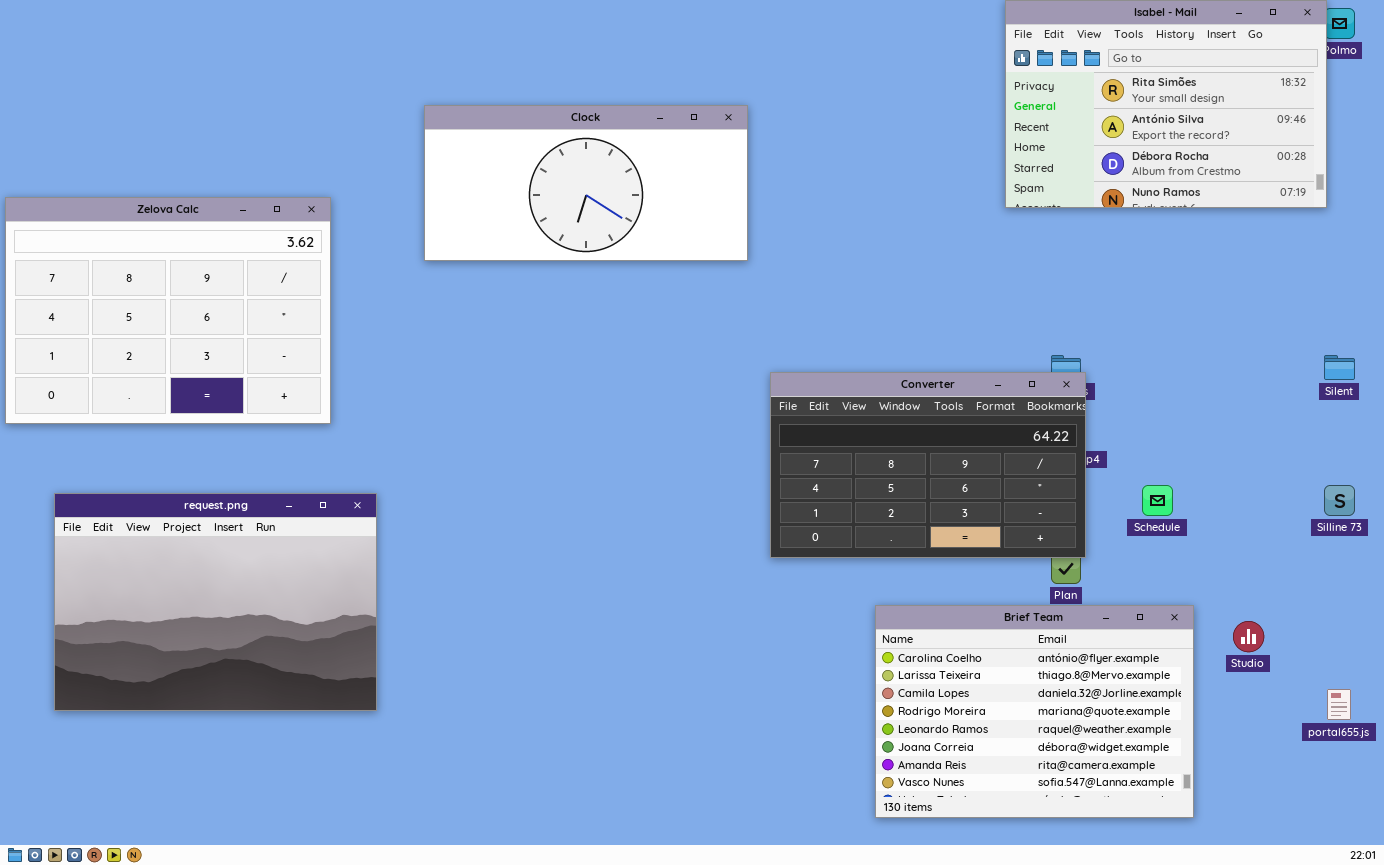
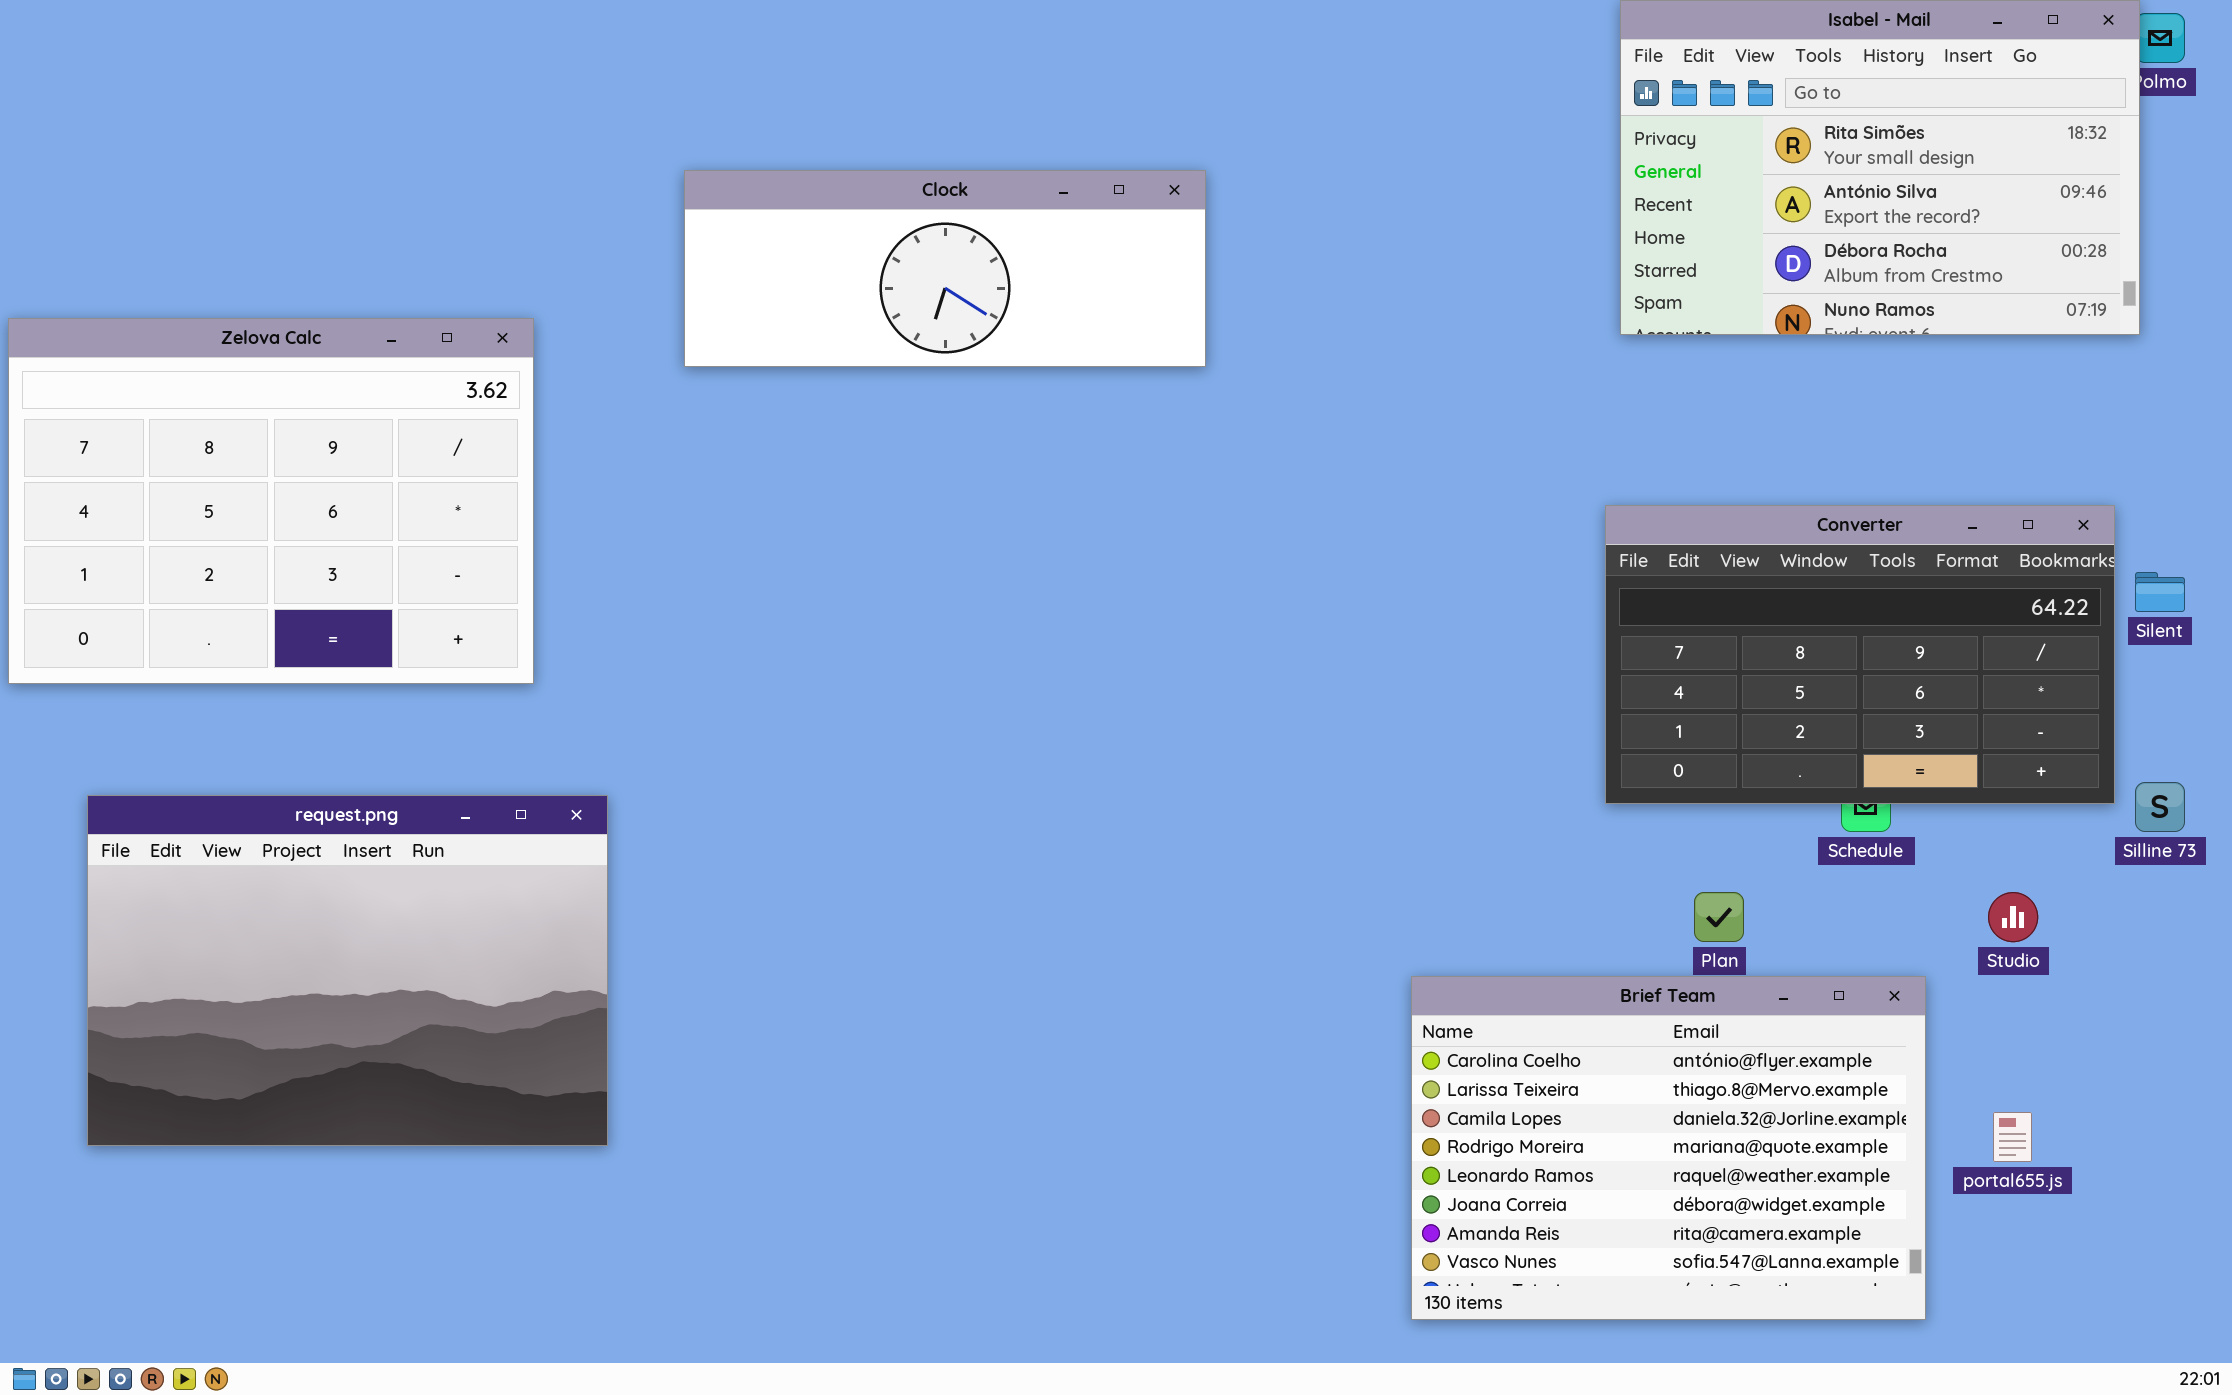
Clock: [424,105,748,261] -> [684,170,1206,367], resized
Converter: [770,372,1086,558] -> [1605,505,2115,804], moved
Studio: [1233,621,1264,652] -> [1988,892,2038,942], moved
portal655.js: [1327,689,1351,720] -> [1993,1112,2032,1162], moved

